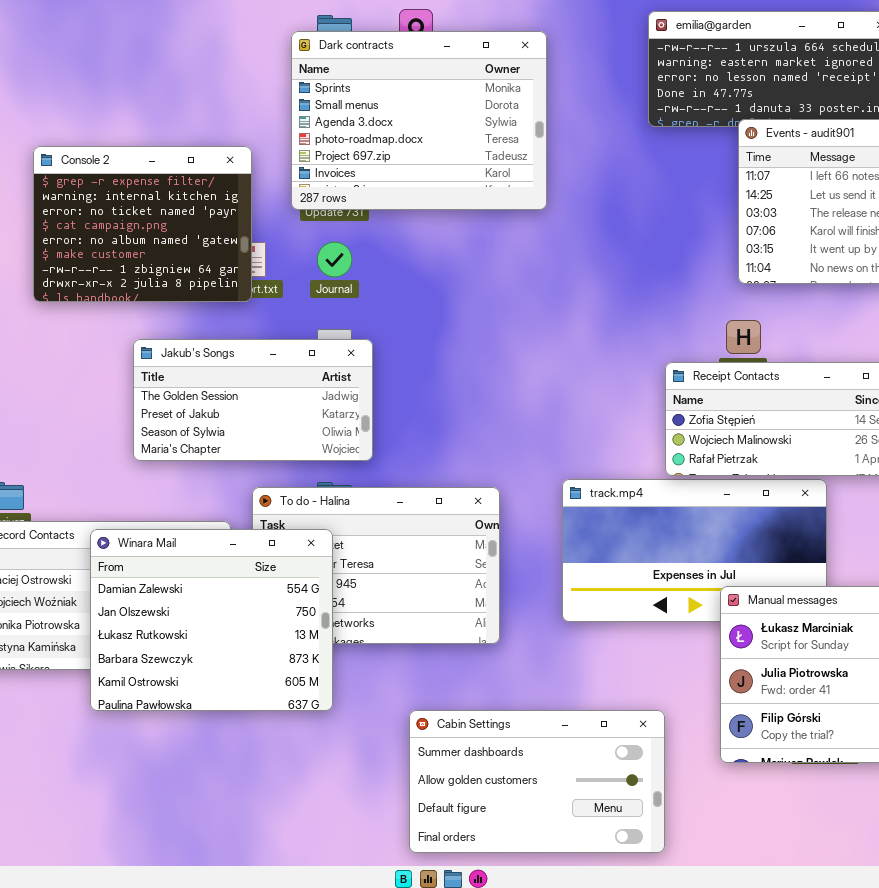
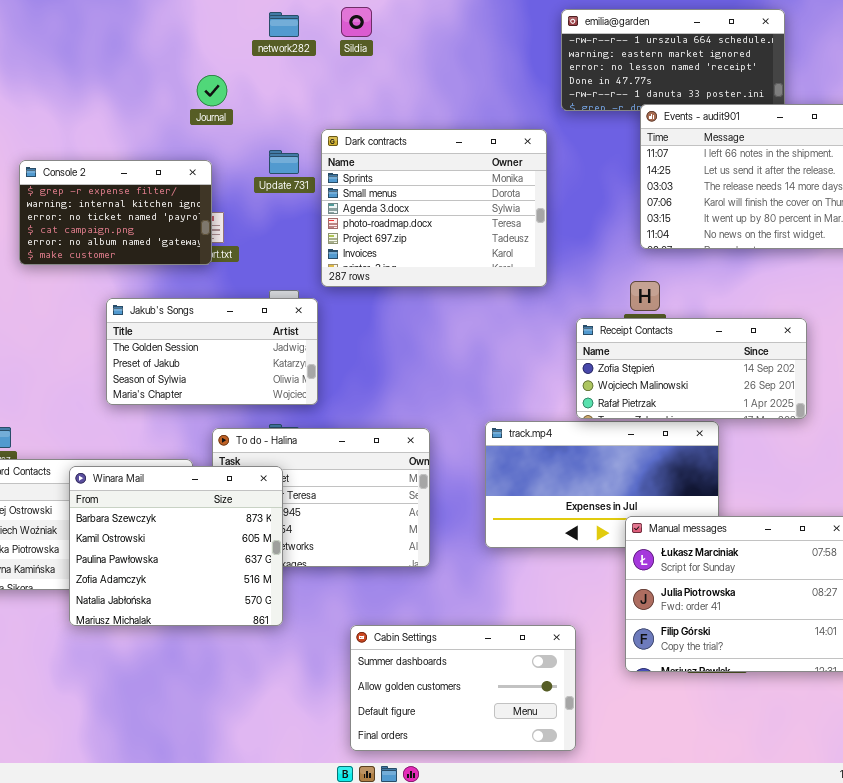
Dark contracts: [291,31,547,210] -> [321,129,547,287], moved
Console 2: [33,146,252,302] -> [19,160,212,265], resized
Journal: [317,242,352,277] -> [197,75,227,106], moved
Winara Mail: [90,529,333,711] -> [69,466,283,626], scrolled down 3 rows

